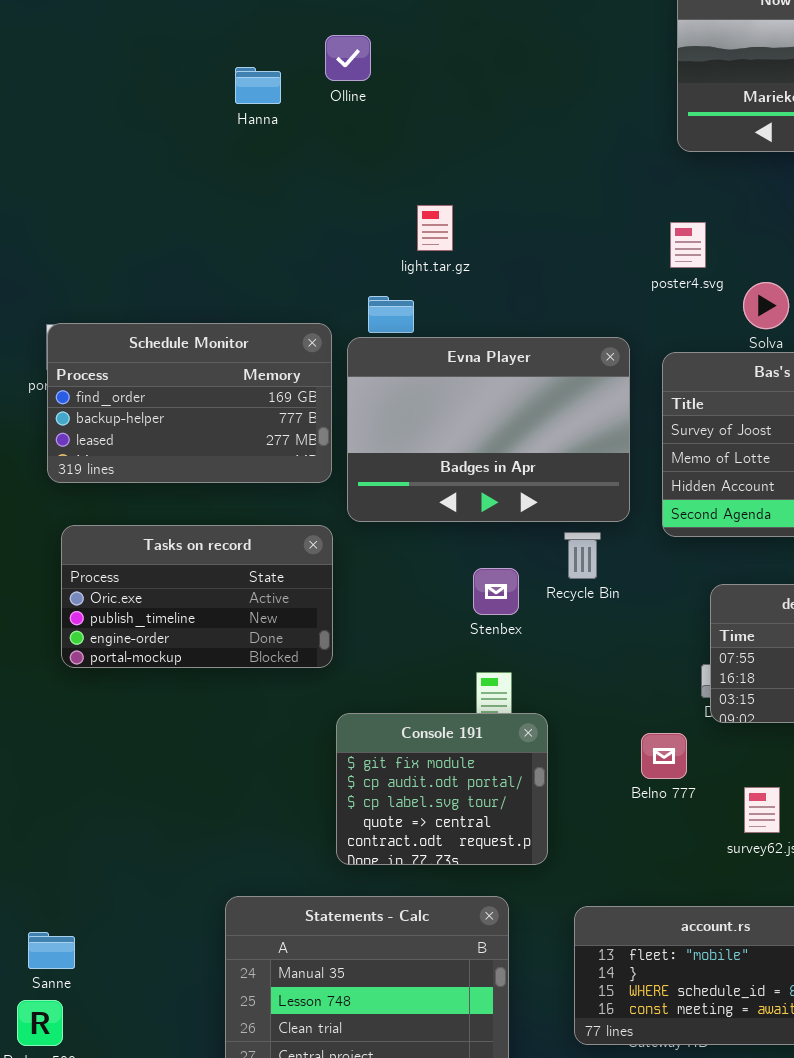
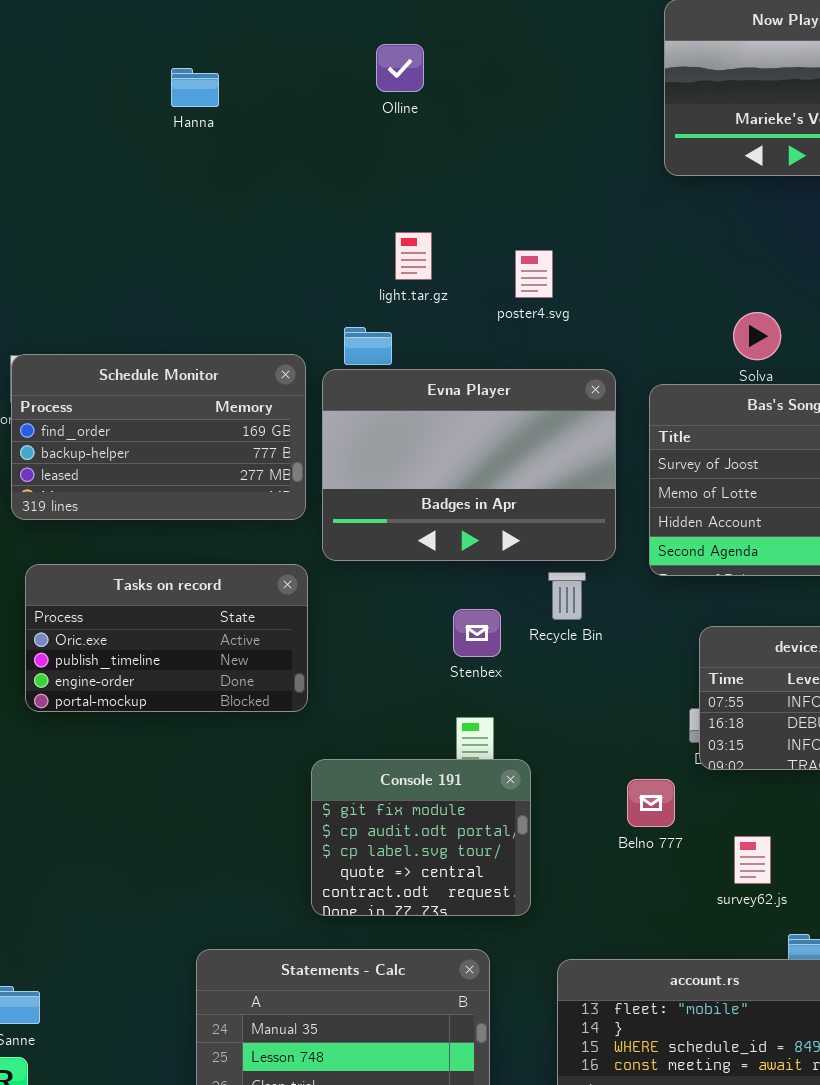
Olline: [325,35,371,81] -> [376,44,424,92], moved
Hanna: [235,67,281,104] -> [171,68,219,107], moved
poster4.svg: [670,222,706,268] -> [515,250,553,298], moved

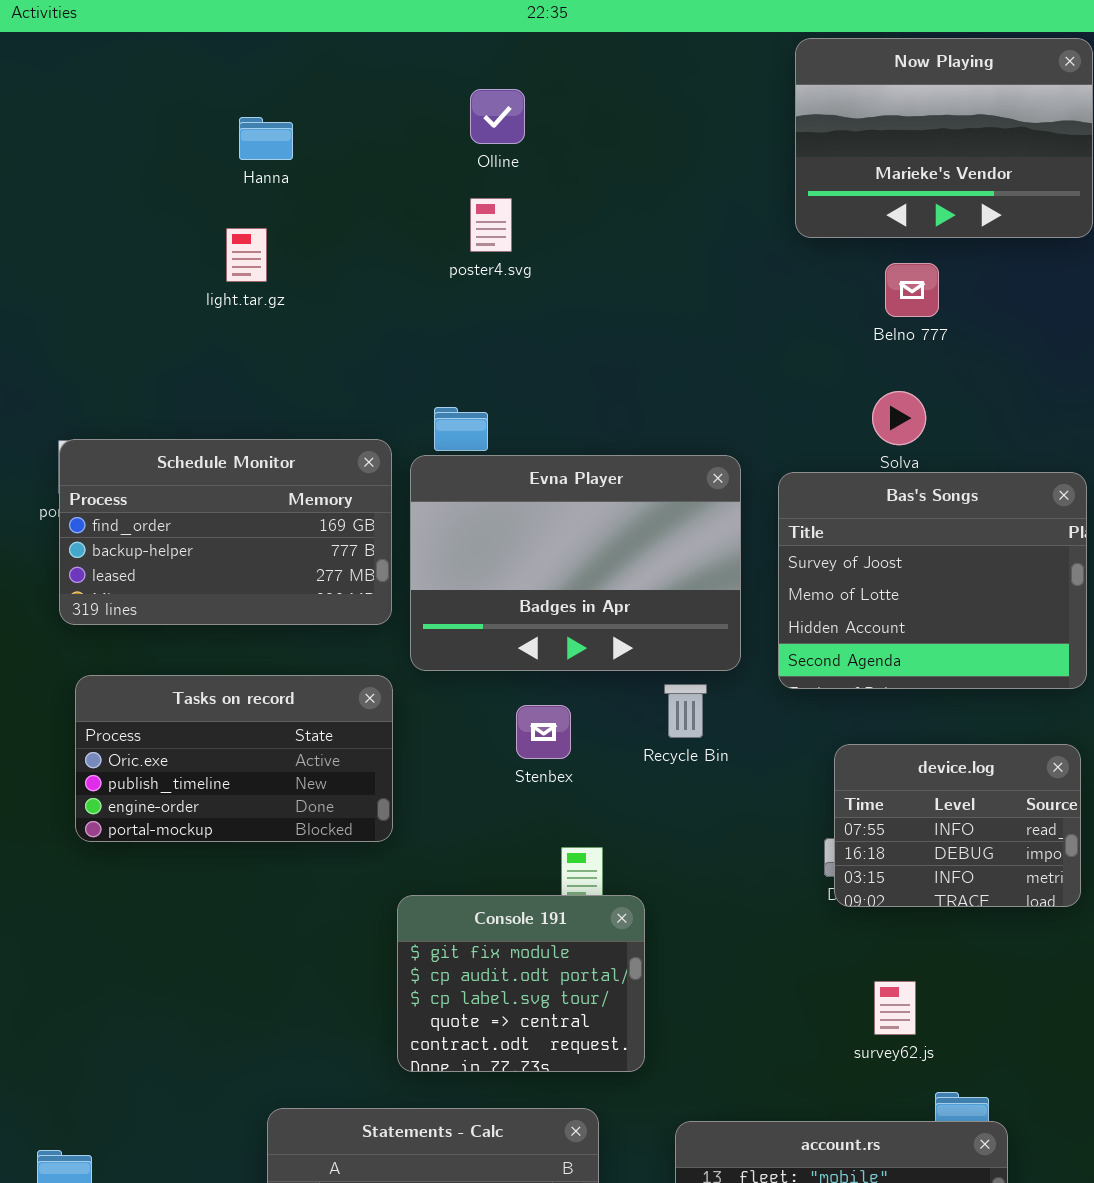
light.tar.gz: [395,232,432,280] -> [226,228,267,282], moved
poster4.svg: [515,250,553,298] -> [470,198,512,252], moved
Stenbex: [453,609,501,657] -> [516,705,571,759], moved
Belno 777: [627,779,675,827] -> [885,263,939,317], moved

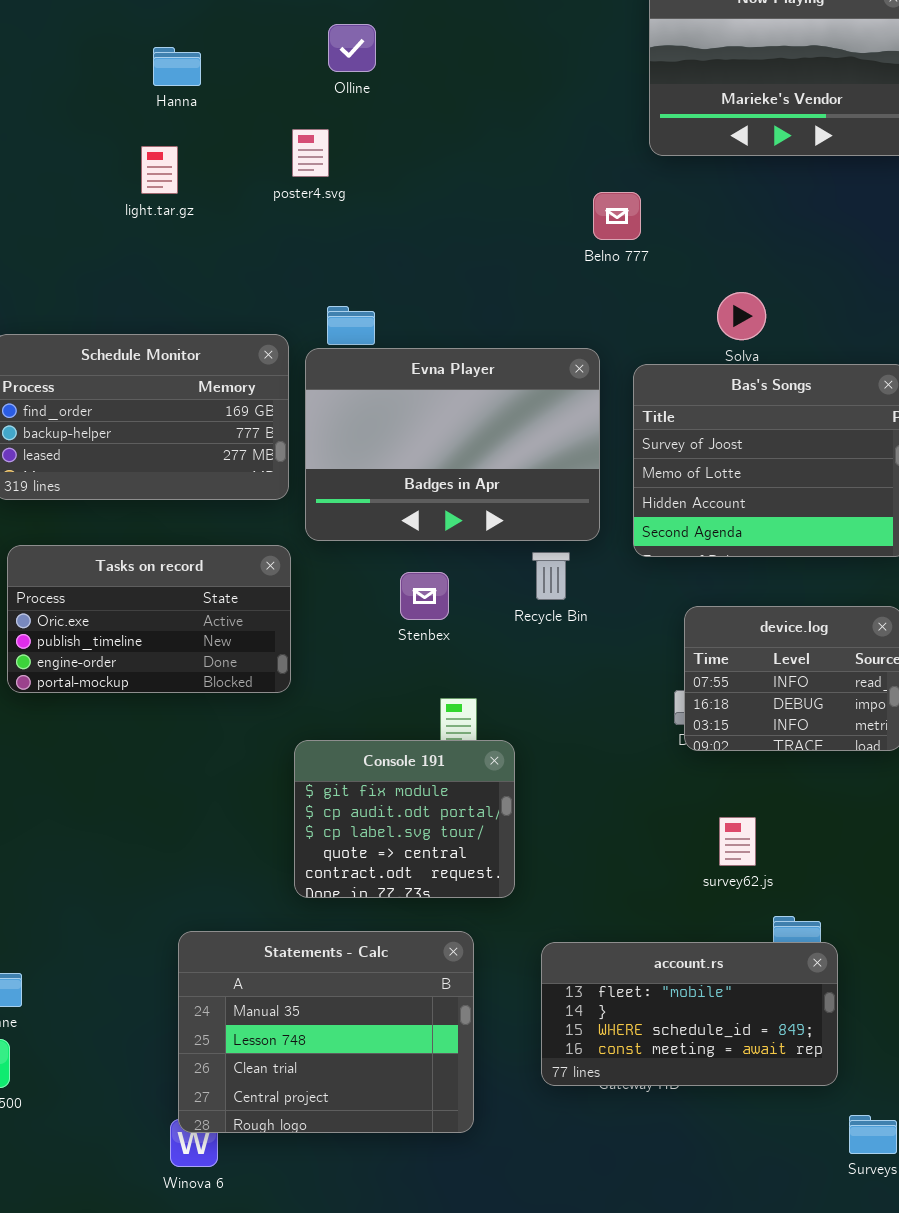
Olline: [470,89,525,144] -> [328,24,376,72], moved
poster4.svg: [470,198,512,252] -> [292,129,329,177], moved
Belno 777: [885,263,939,317] -> [593,192,641,240], moved

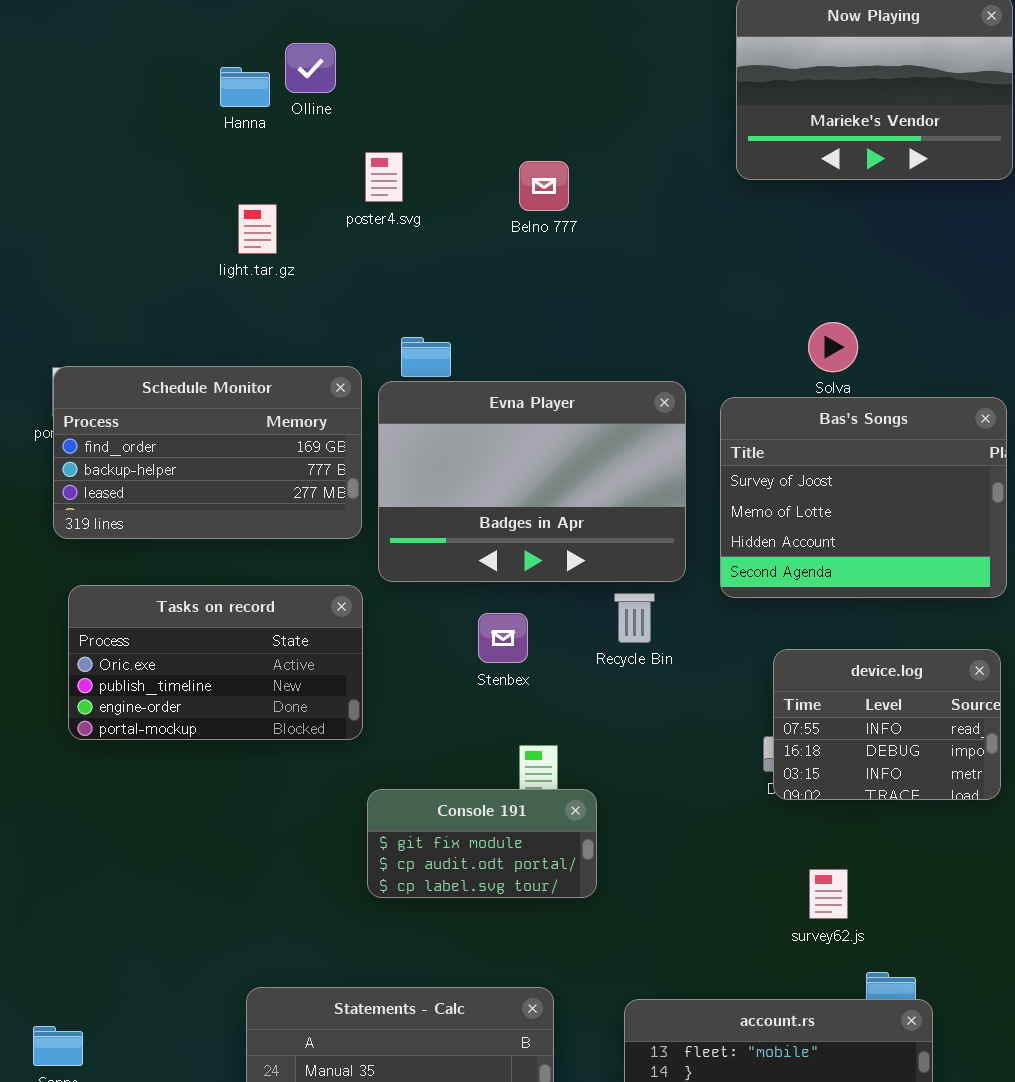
Olline: [328,24,376,72] -> [285,43,336,93], moved
light.tar.gz: [141,146,178,194] -> [238,204,277,254], moved
Belno 777: [593,192,641,240] -> [519,161,569,211], moved
Console 191: [294,740,515,898] -> [367,789,597,898], resized

